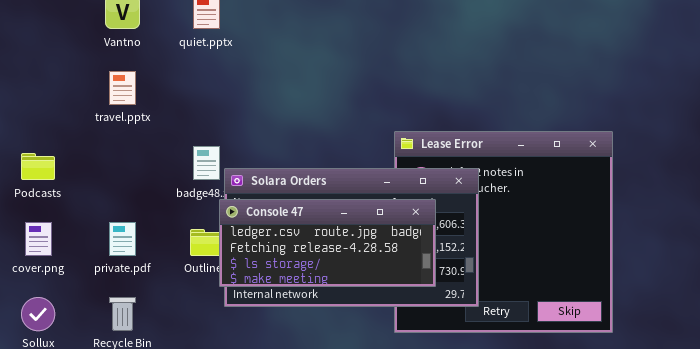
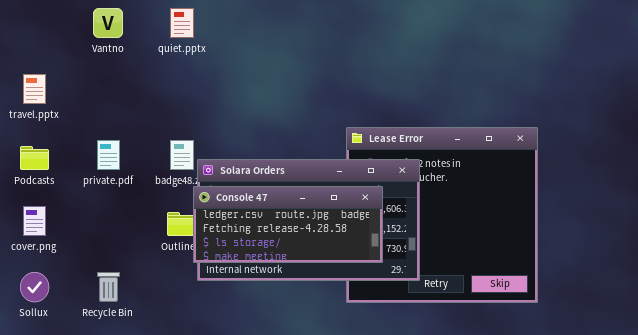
travel.pptx: [109,71,136,105] -> [23,74,46,104], moved
private.pdf: [109,222,136,256] -> [97,140,120,170], moved

